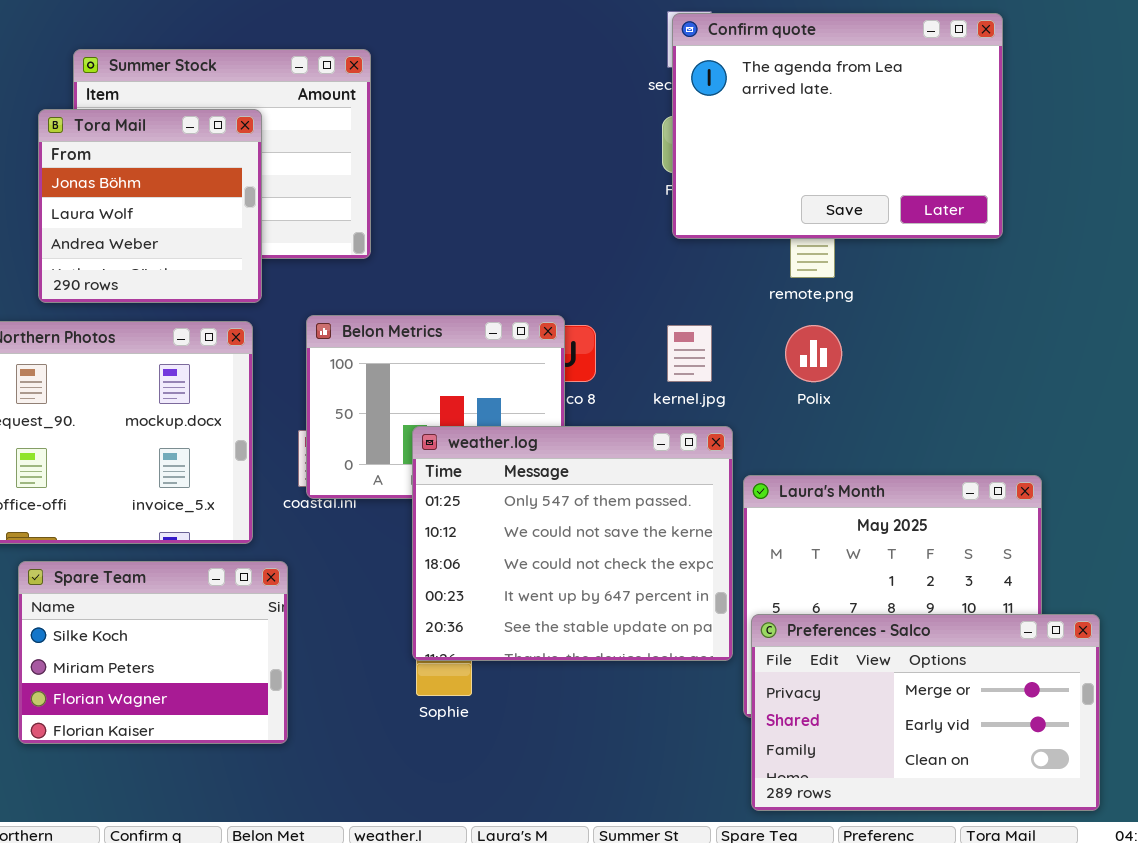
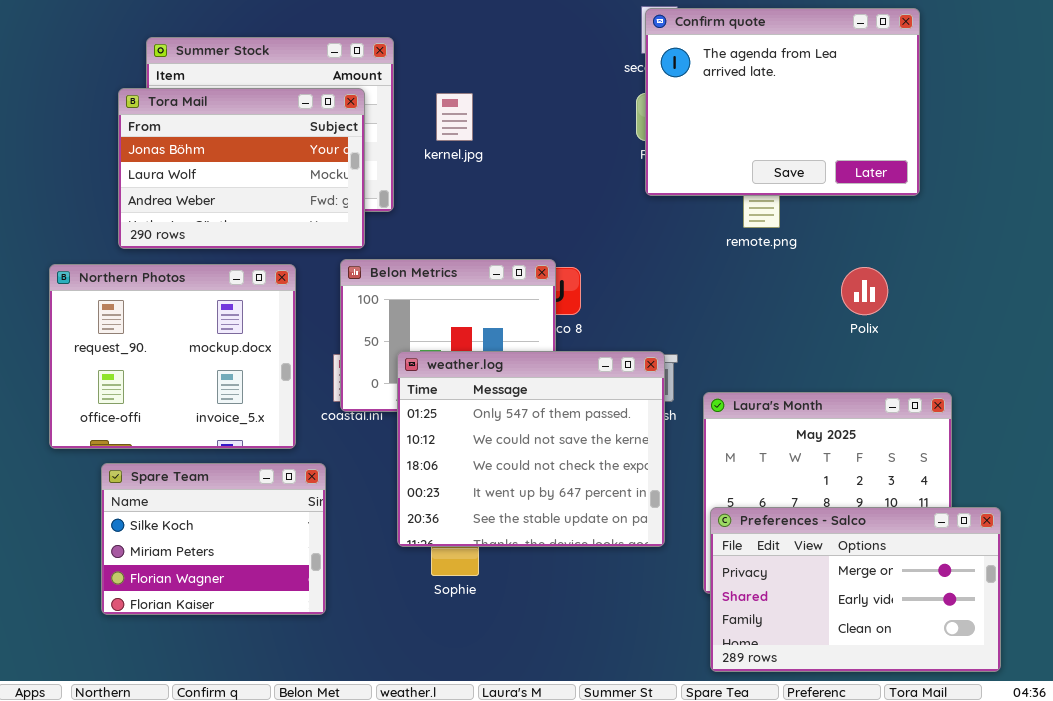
Tora Mail: [38,109,262,303] -> [118,88,365,249], resized
kernel.jpg: [667,325,712,382] -> [436,93,473,141], moved
Polix: [785,325,842,382] -> [841,267,888,315], moved
weather.log: [412,426,733,661] -> [397,351,665,547], moved

